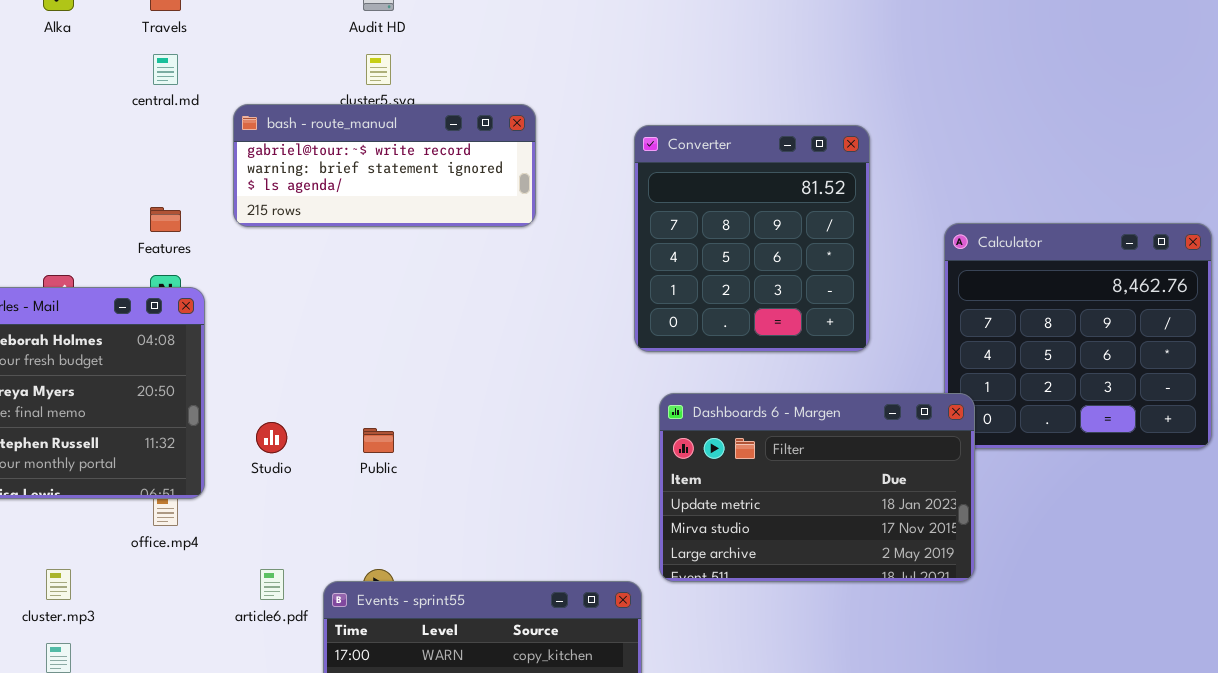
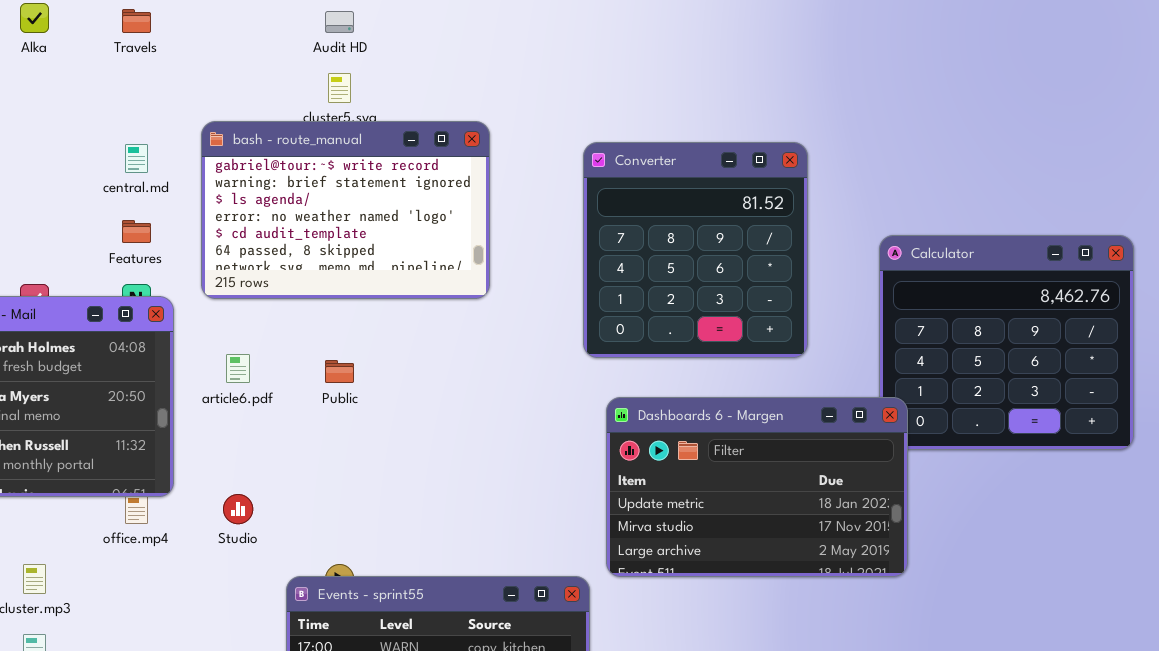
central.md: [153,54,178,85] -> [125,144,148,173], moved
bash - route_manual: [233,104,536,227] -> [201,121,490,299], resized
Studio: [256,422,287,453] -> [223,494,253,524], moved
Public: [363,428,394,453] -> [325,360,354,383], moved
article6.pdf: [260,569,284,600] -> [226,354,250,383], moved

